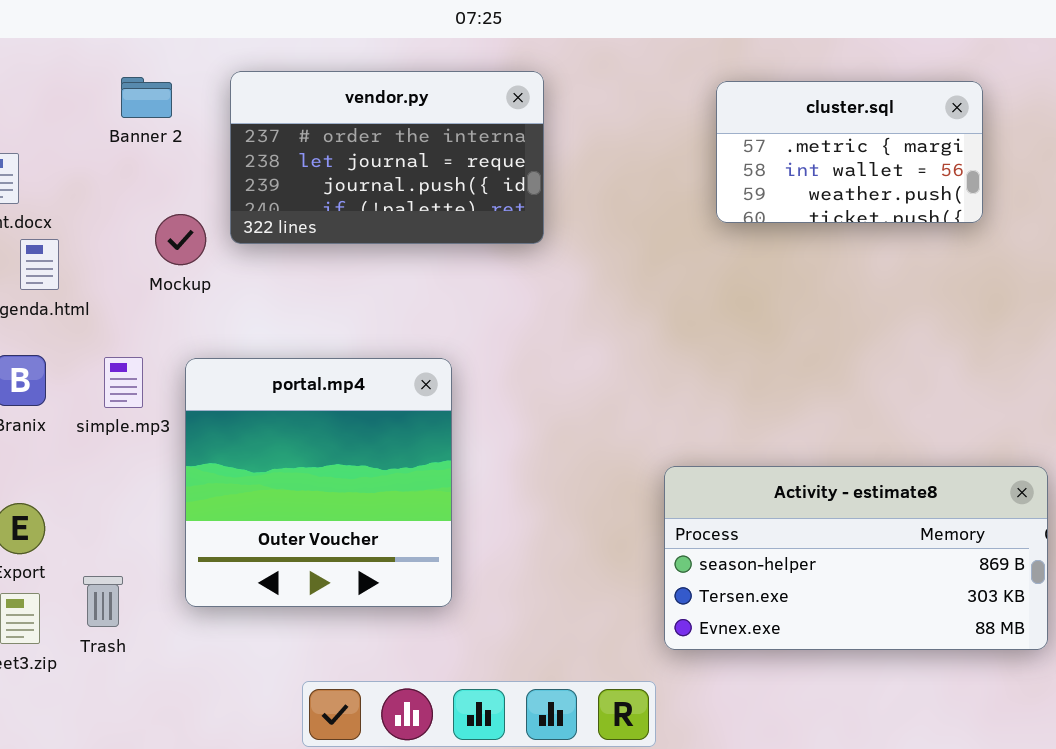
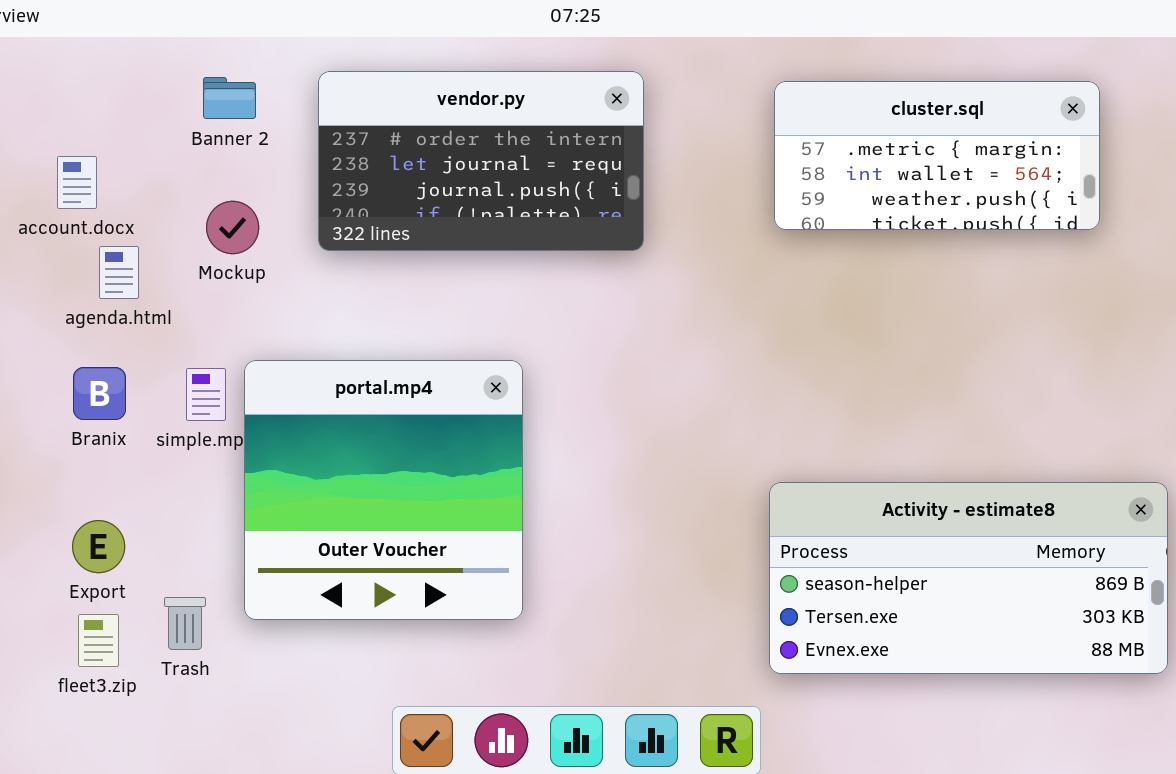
cluster.sql: [716,81,983,223] -> [774,81,1100,230], resized
Mockup: [155,214,206,265] -> [206,201,259,254], moved
portal.mp4: [185,358,452,607] -> [244,360,523,620], moved

